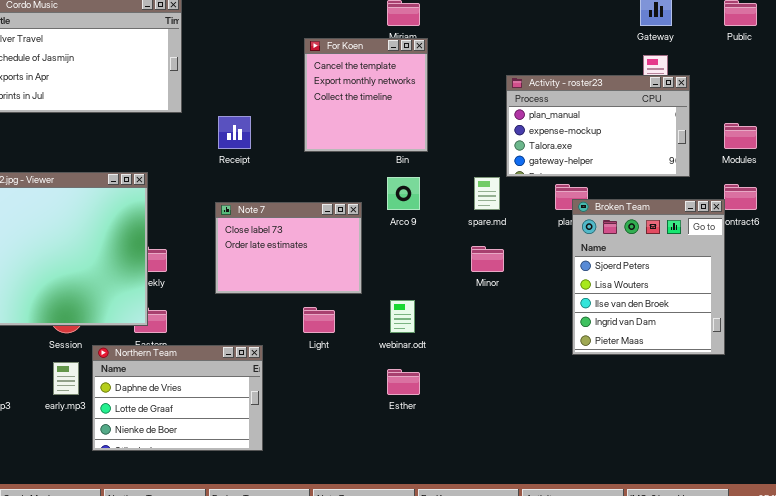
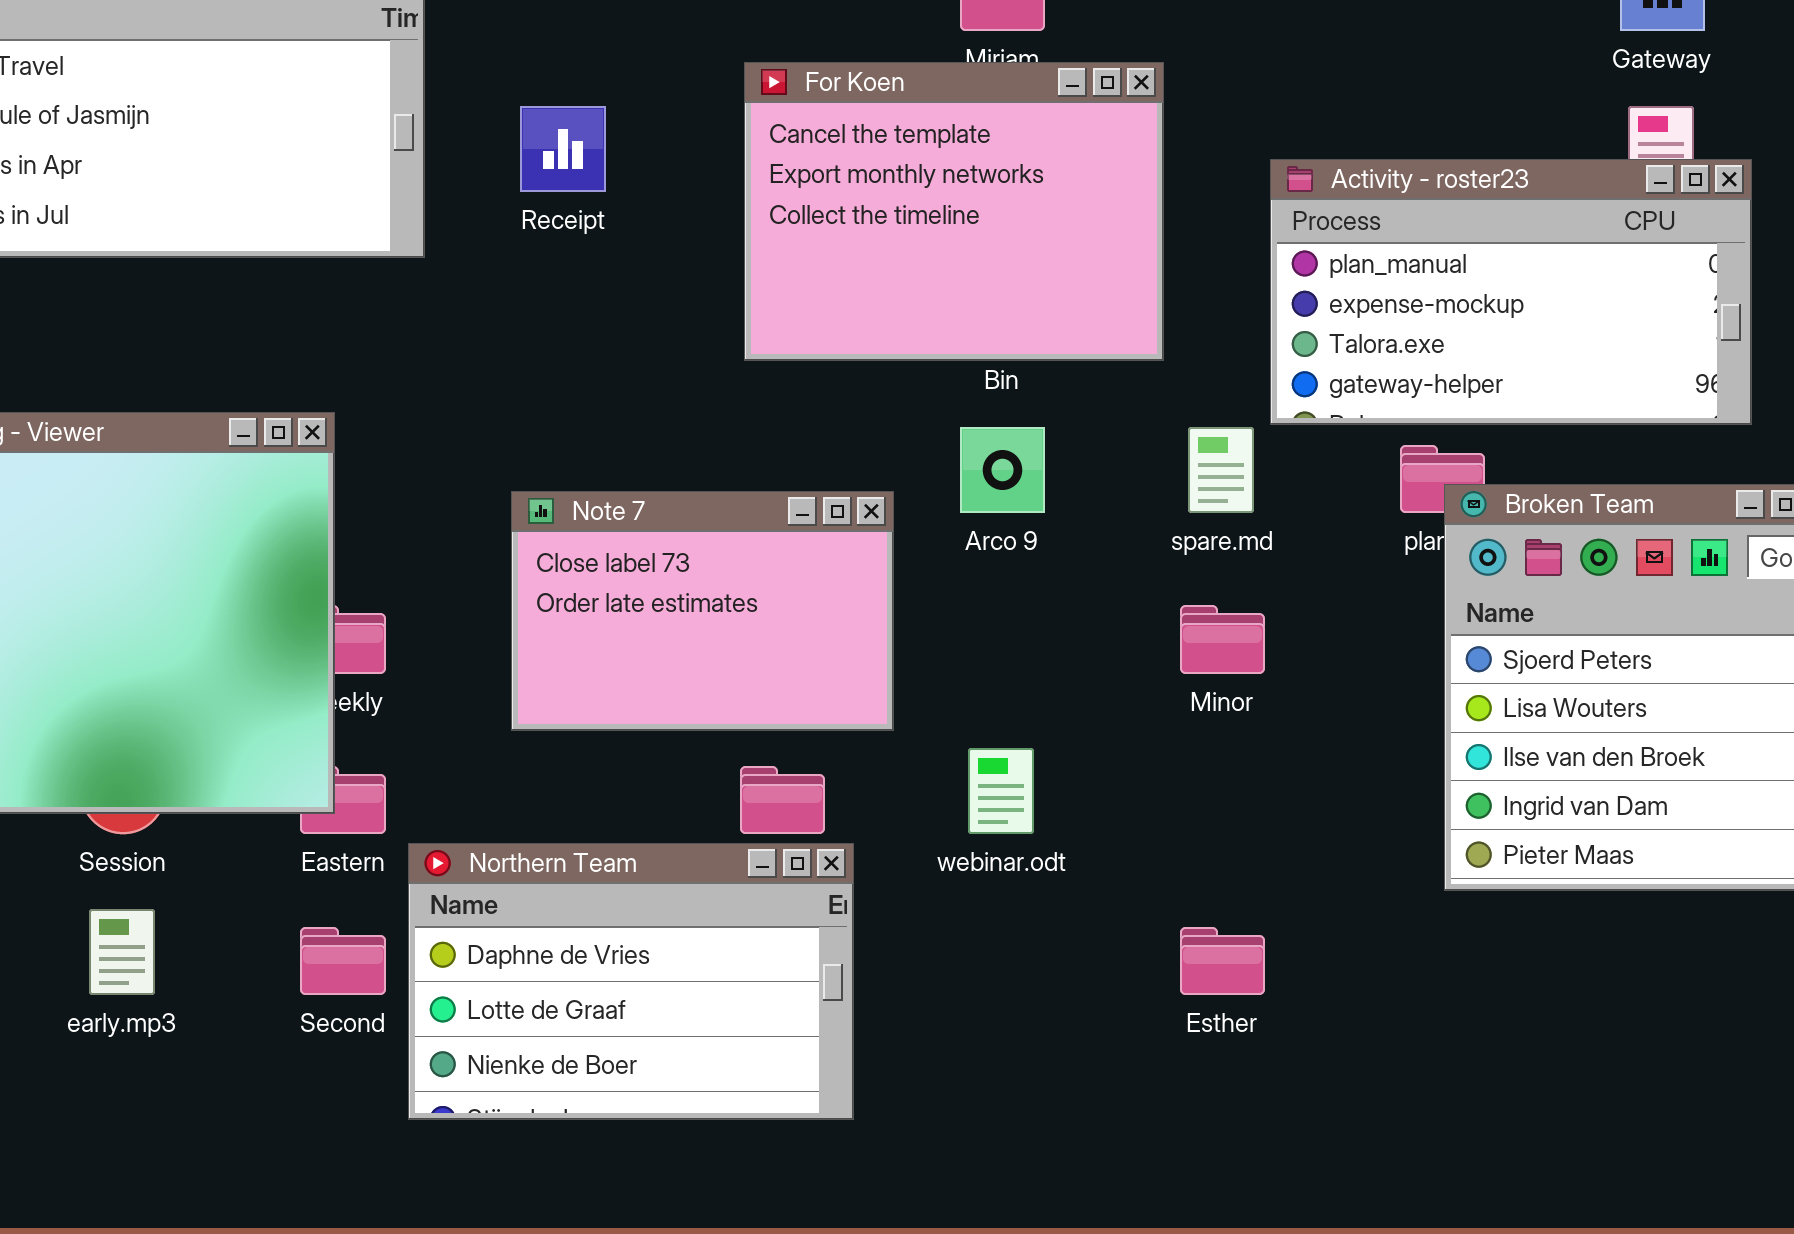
For Koen: [304,38,428,152] -> [744,62,1164,361], resized
Receipt: [218,116,251,149] -> [520,106,606,192], moved
Northern Team: [92,345,263,451] -> [408,843,854,1120], moved
Esther: [387,369,420,395] -> [1180,927,1265,995], moved

